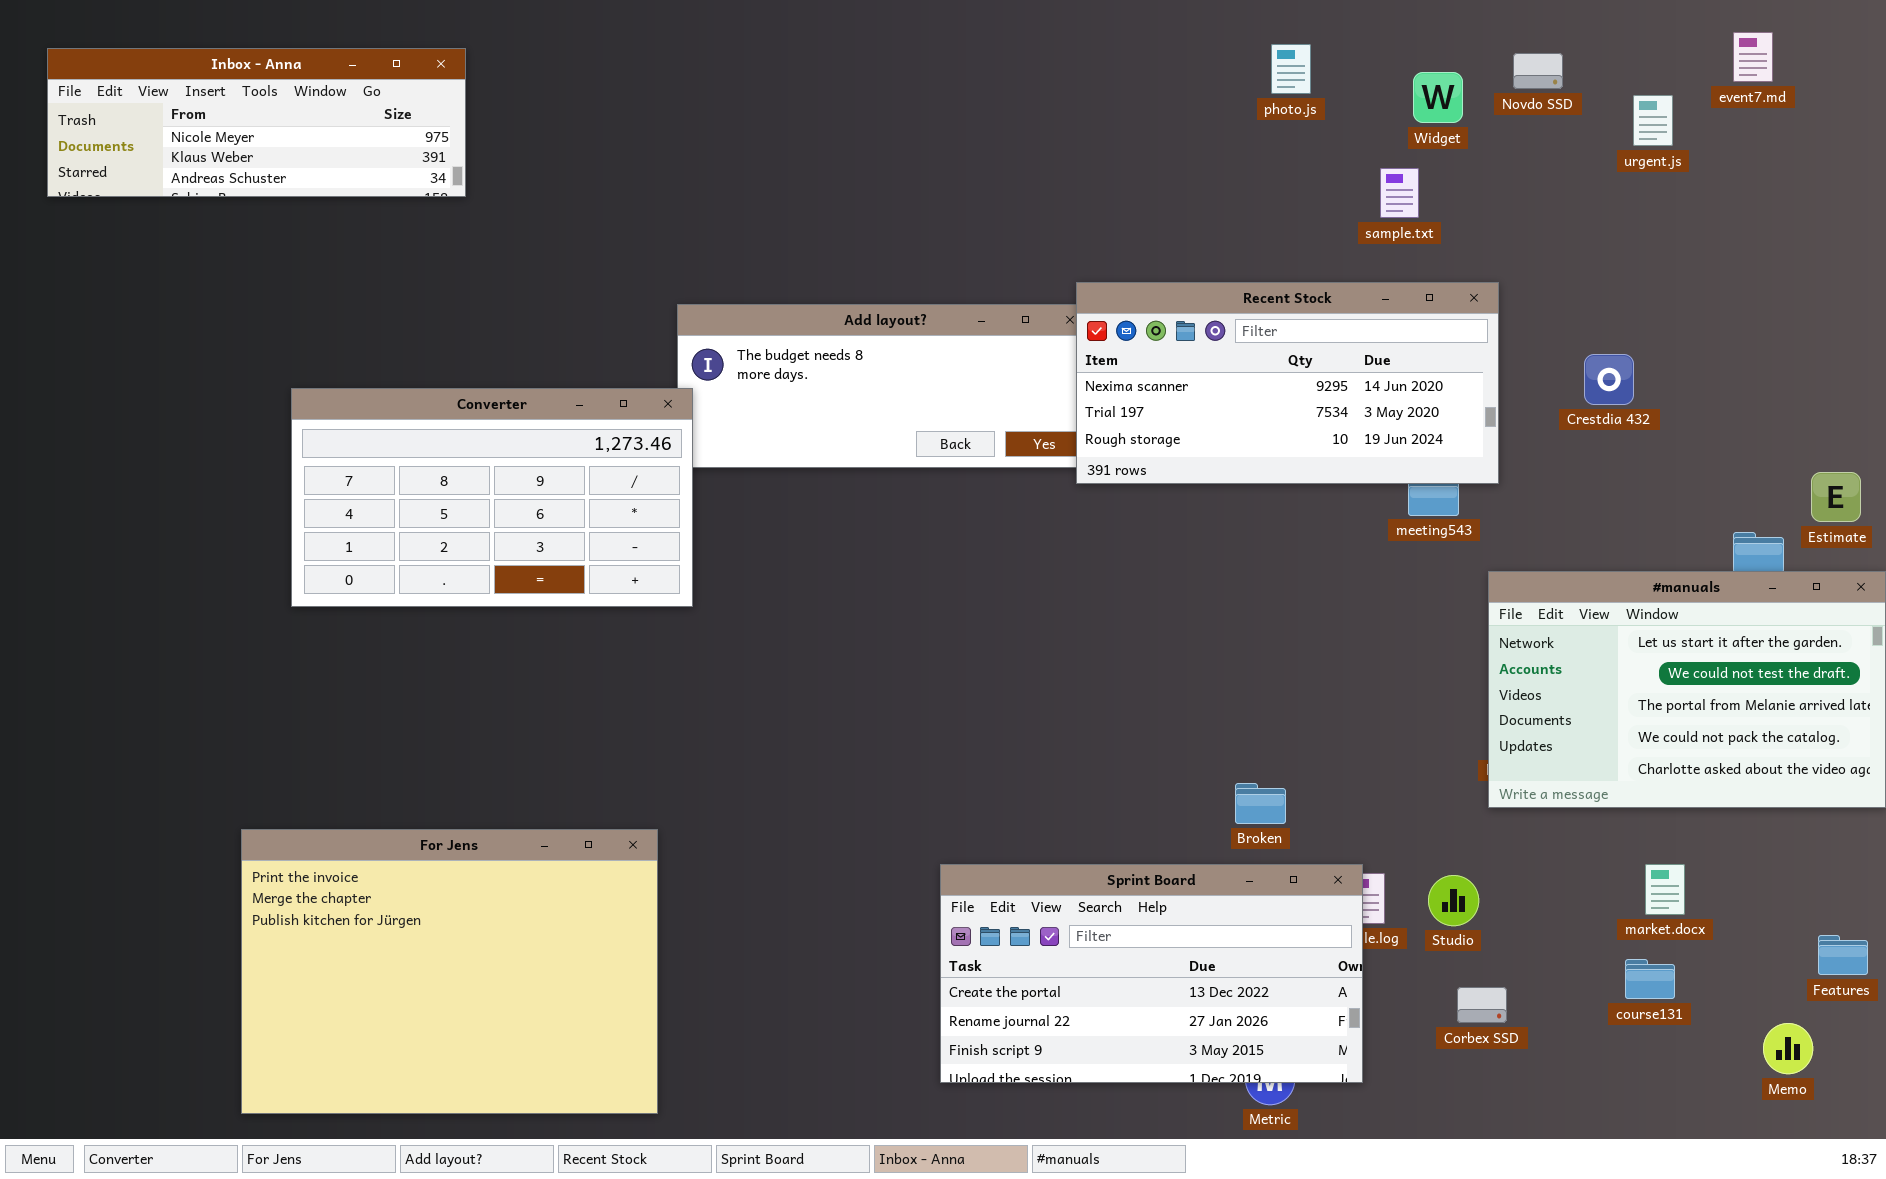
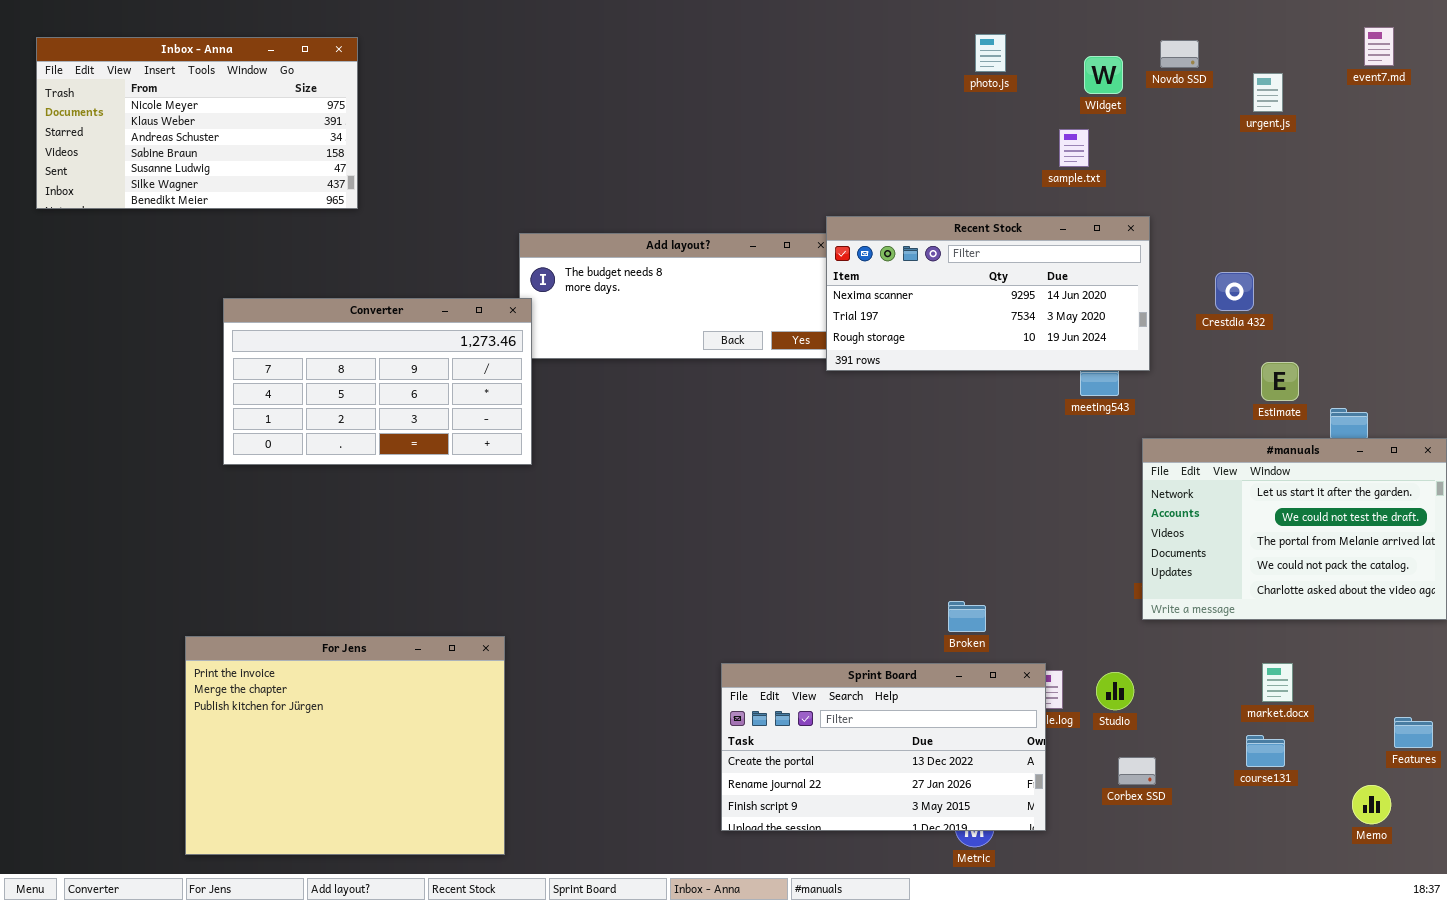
event7.md: [1733,32,1773,82] -> [1364,27,1394,66], moved
Inbox - Anna: [47,48,466,197] -> [36,37,358,209], resized
Estimate: [1811,472,1861,522] -> [1261,362,1299,401], moved

